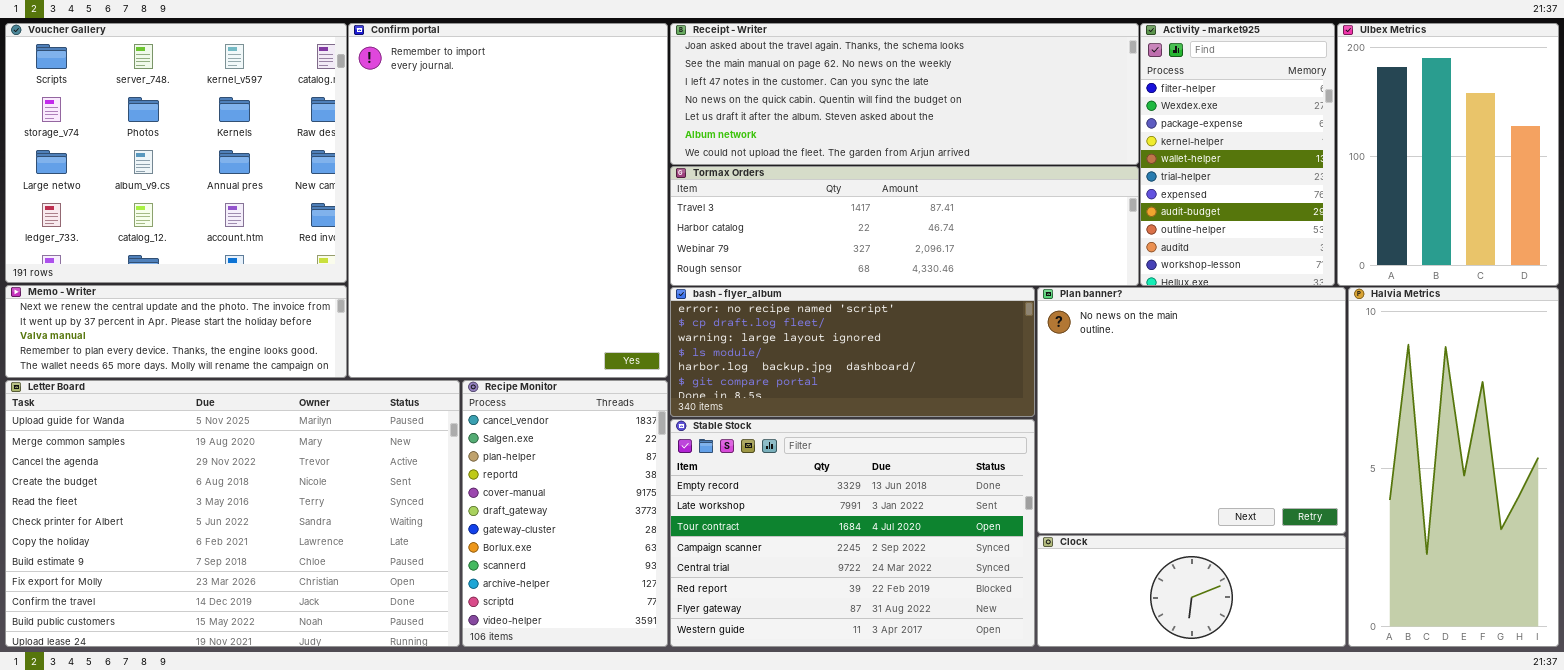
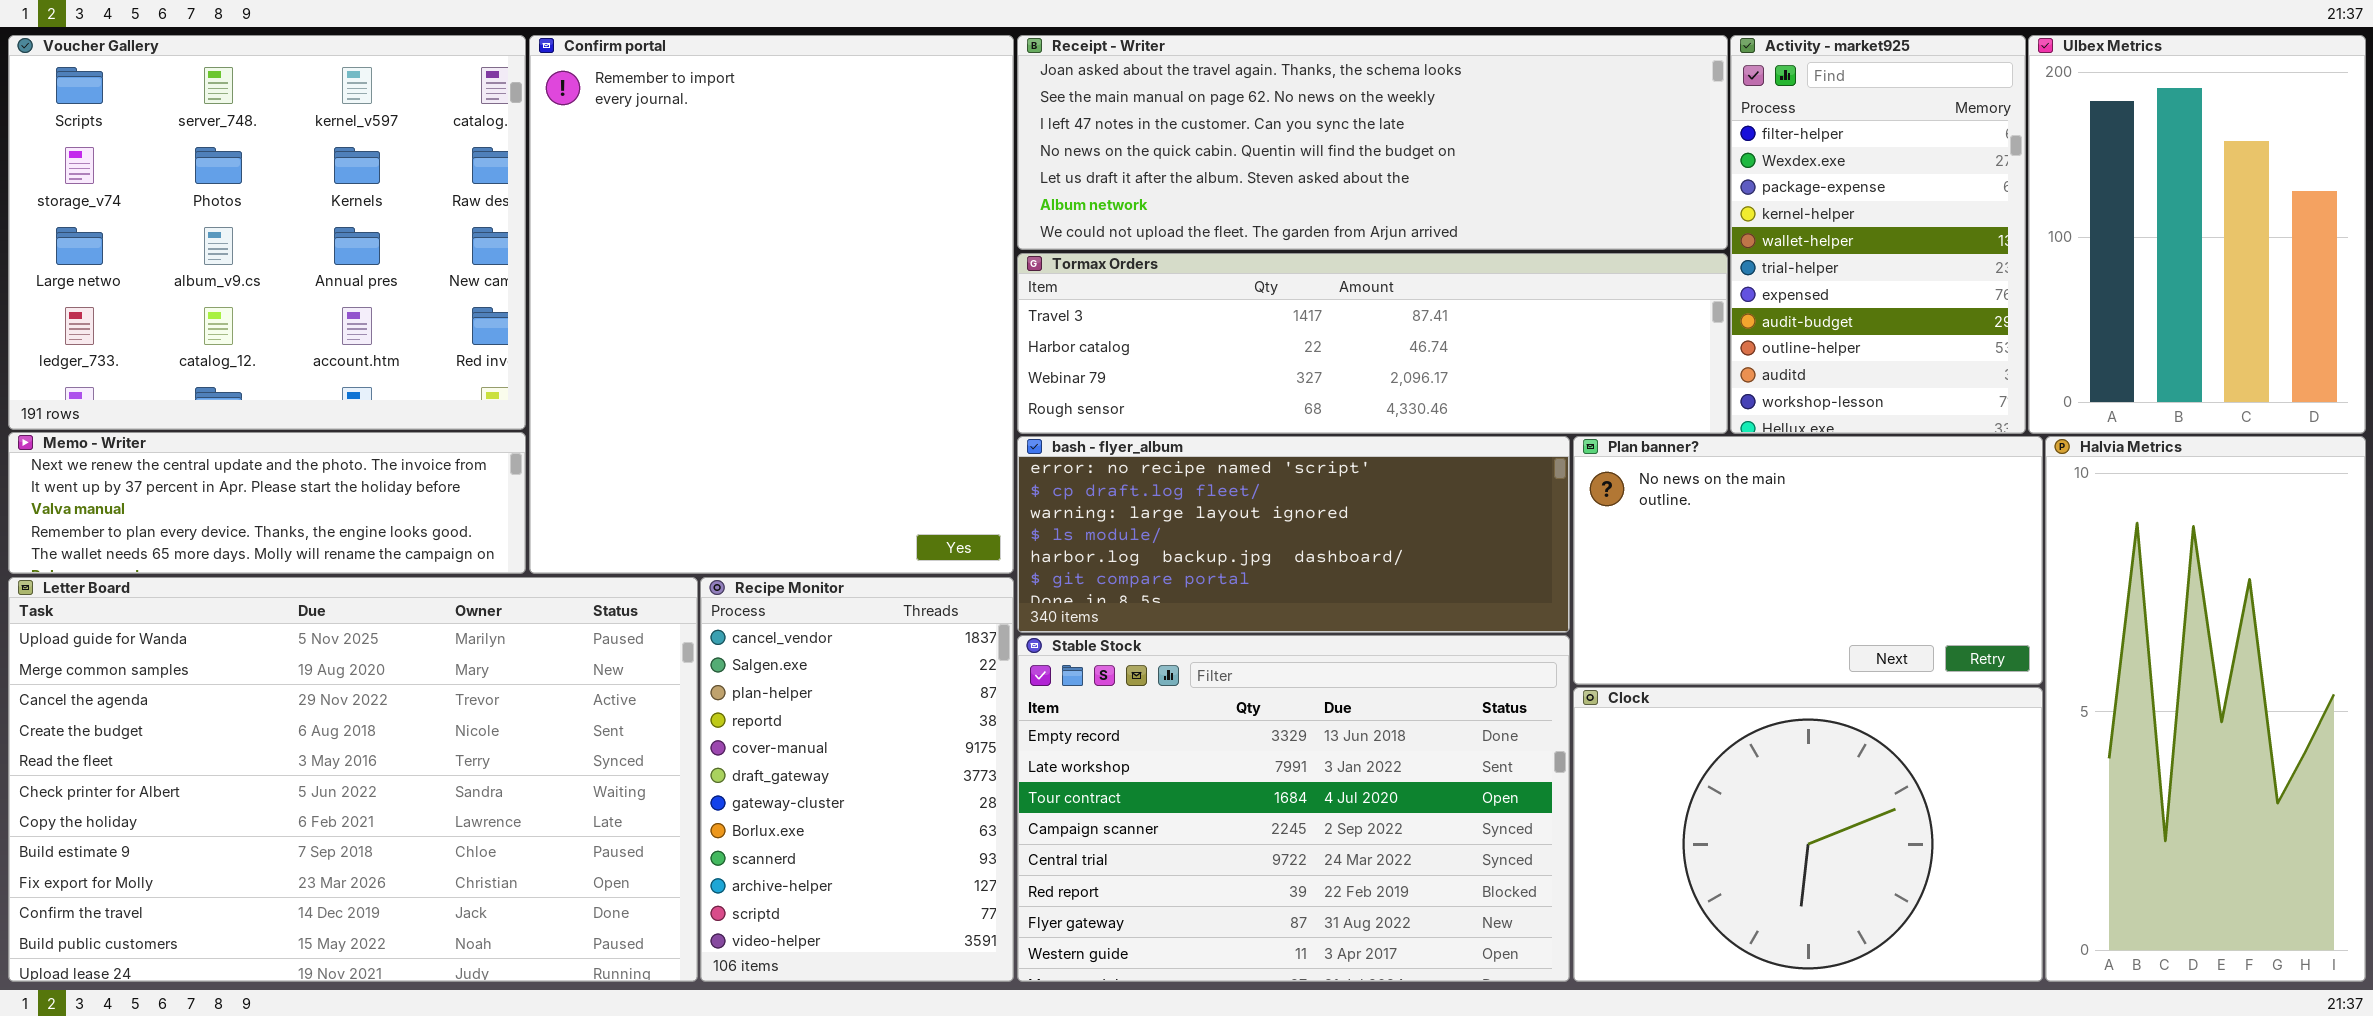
Plan banner?: [1037,287,1346,534] -> [1573,436,2043,685], resized
Clock: [1037,535,1346,647] -> [1573,687,2043,982], resized

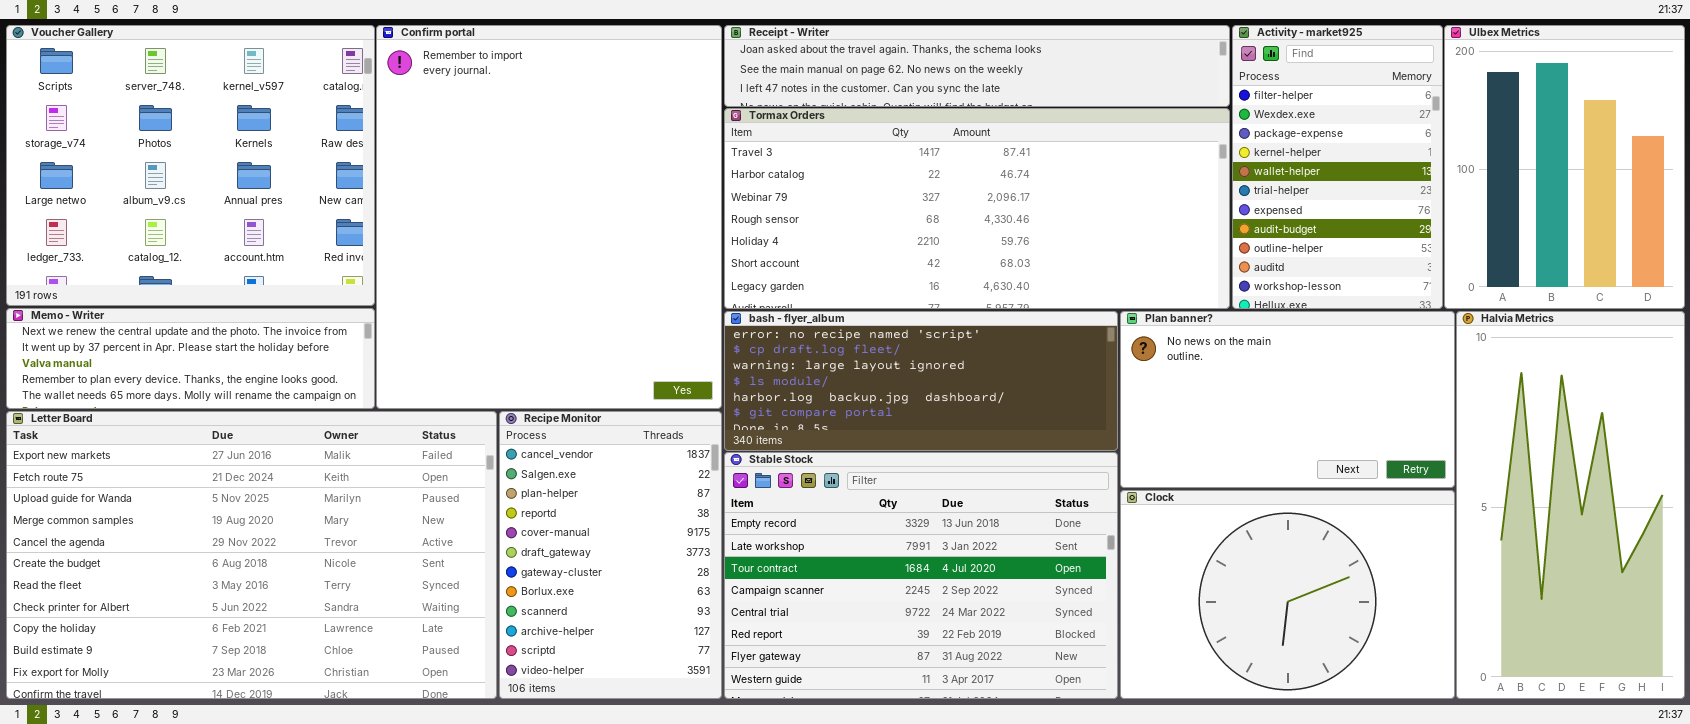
Receipt - Writer: [1017,35,1728,250] -> [724,25,1230,107], resized
Tormax Orders: [1017,253,1728,434] -> [724,108,1230,309], resized
Letter Board: [8,577,698,982] -> [6,411,497,699], scrolled up 2 rows

